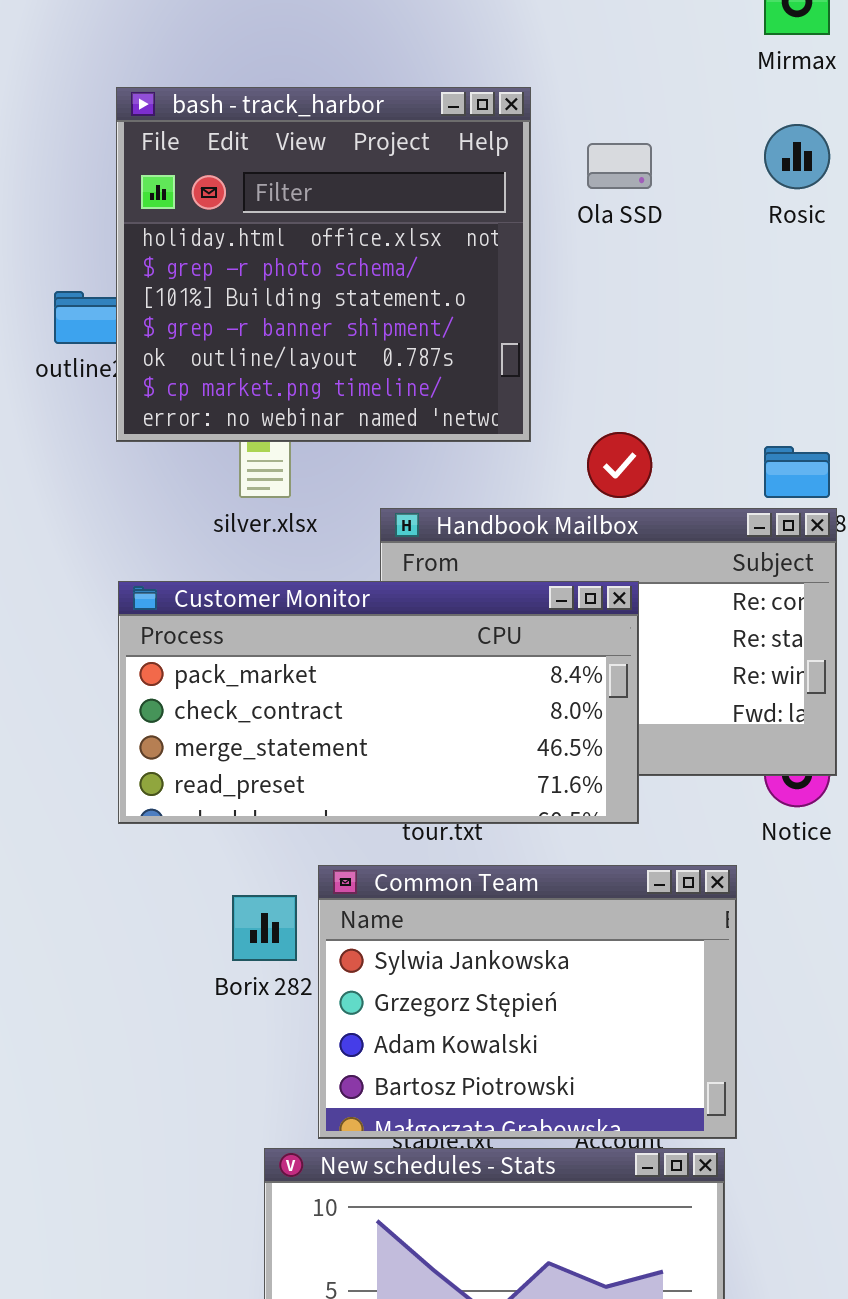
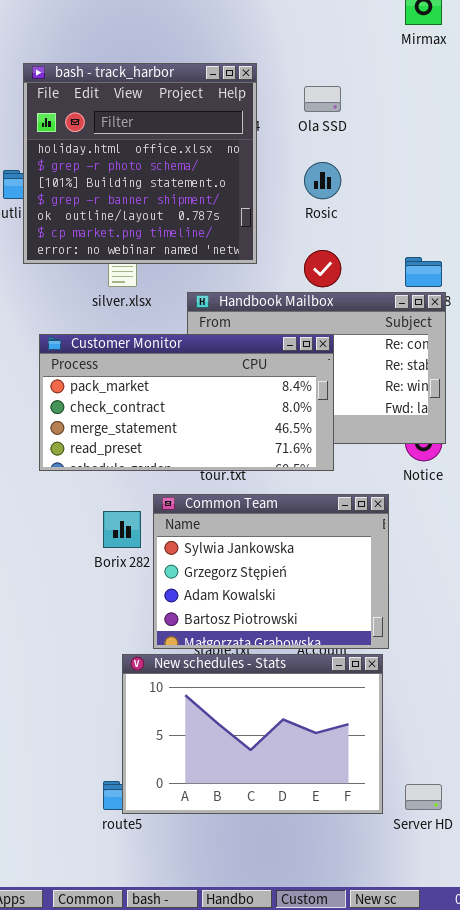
bash - track_harbor: [116,87,531,442] -> [23,63,257,264], moved
Rosic: [764,124,830,189] -> [304,162,341,199], moved

